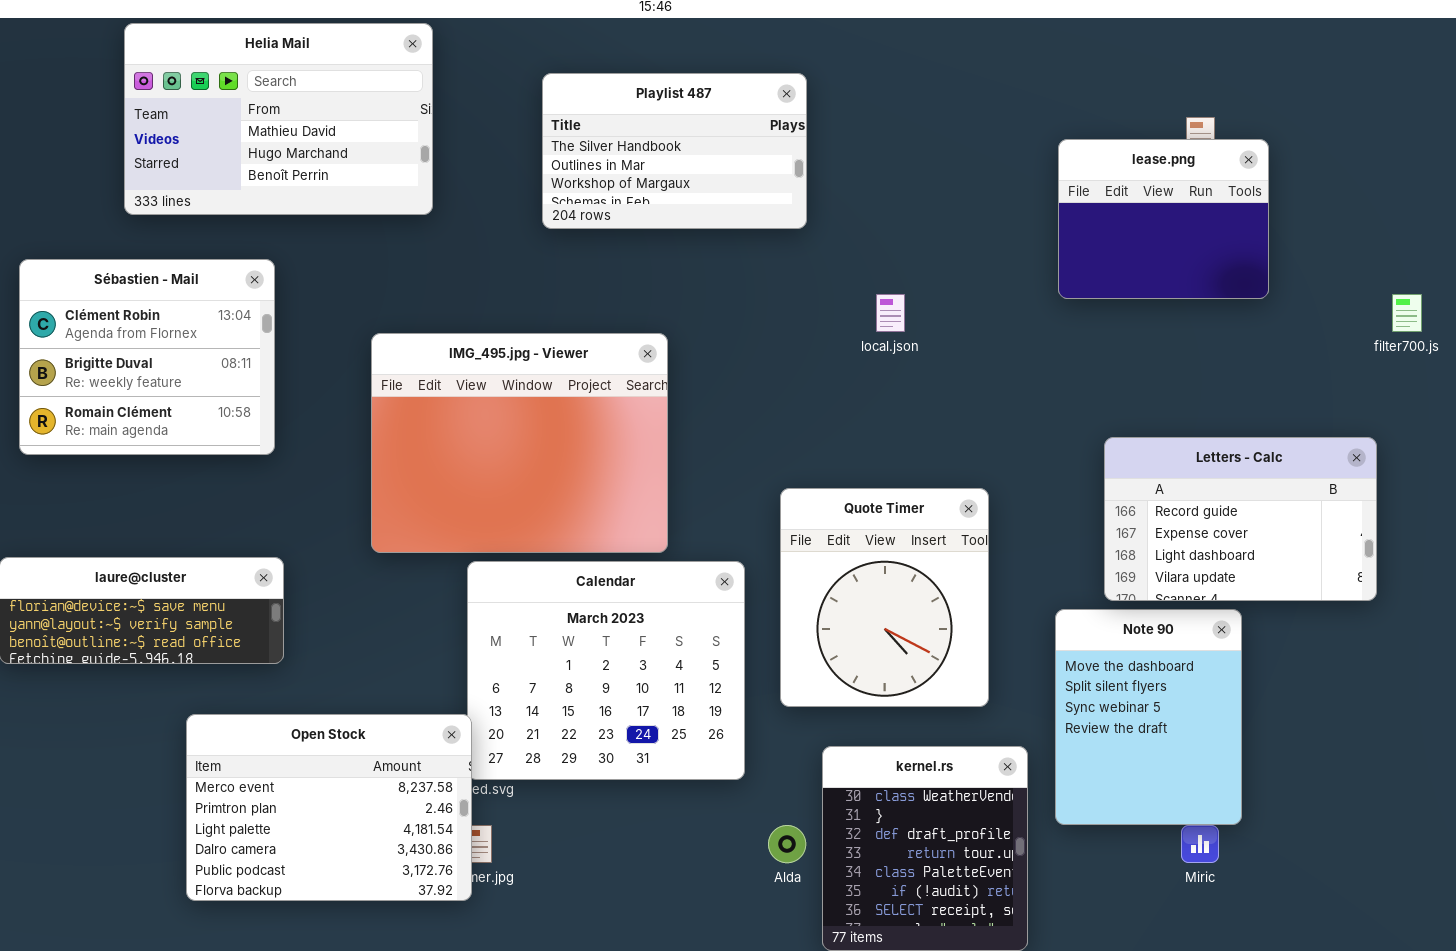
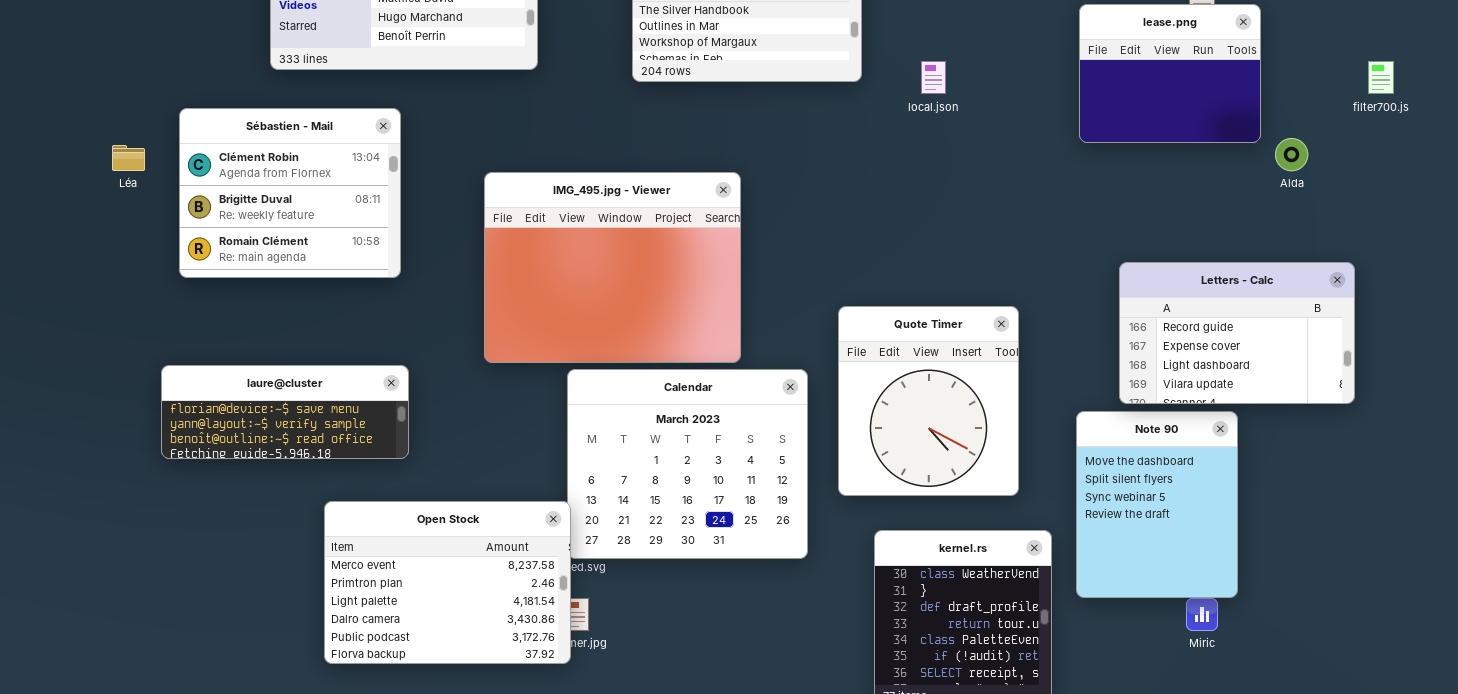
local.json: [876,294,905,332] -> [921,61,946,94], moved
filter700.js: [1392,294,1422,332] -> [1368,61,1394,94], moved
Alda: [768,825,806,863] -> [1275,138,1308,171], moved

